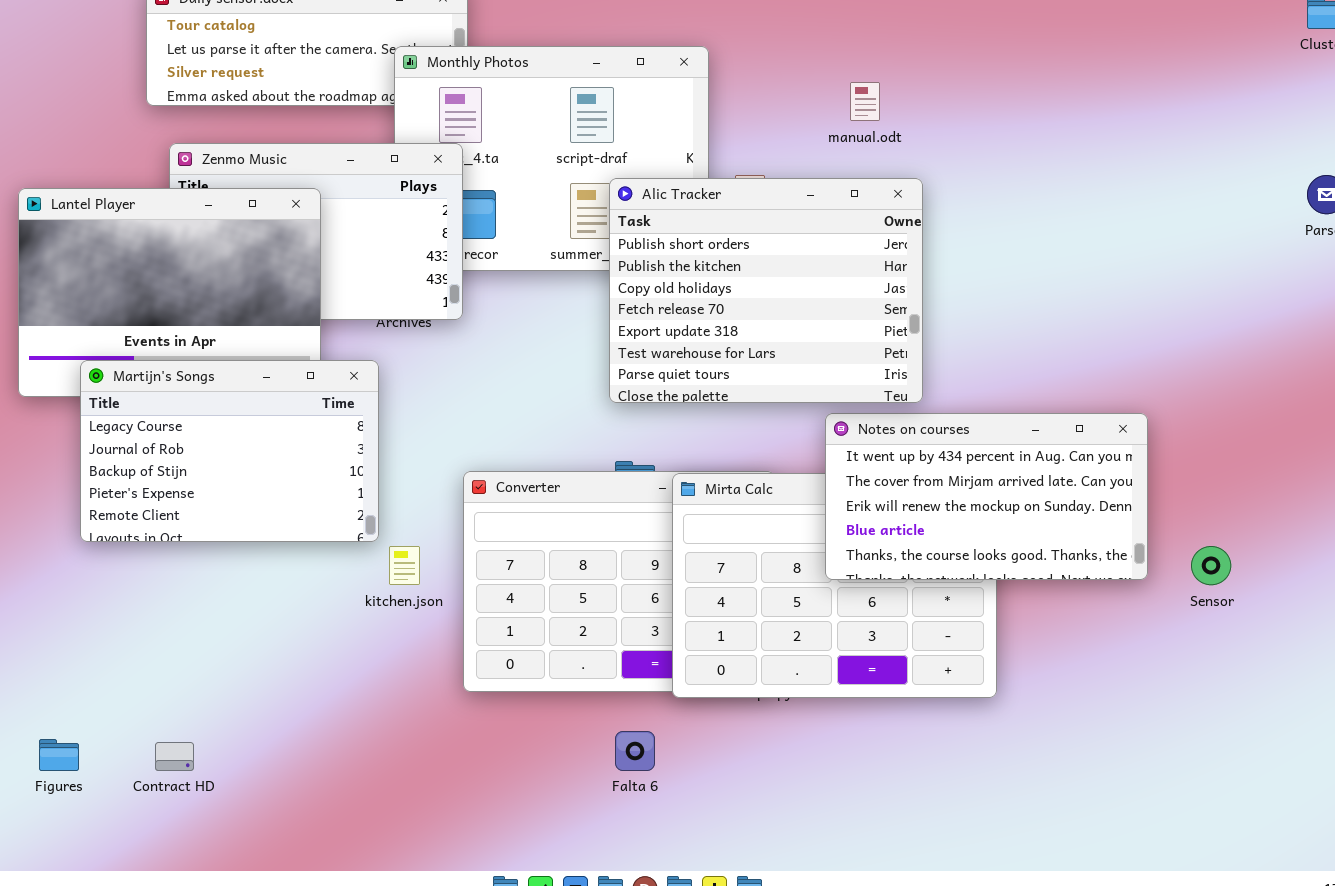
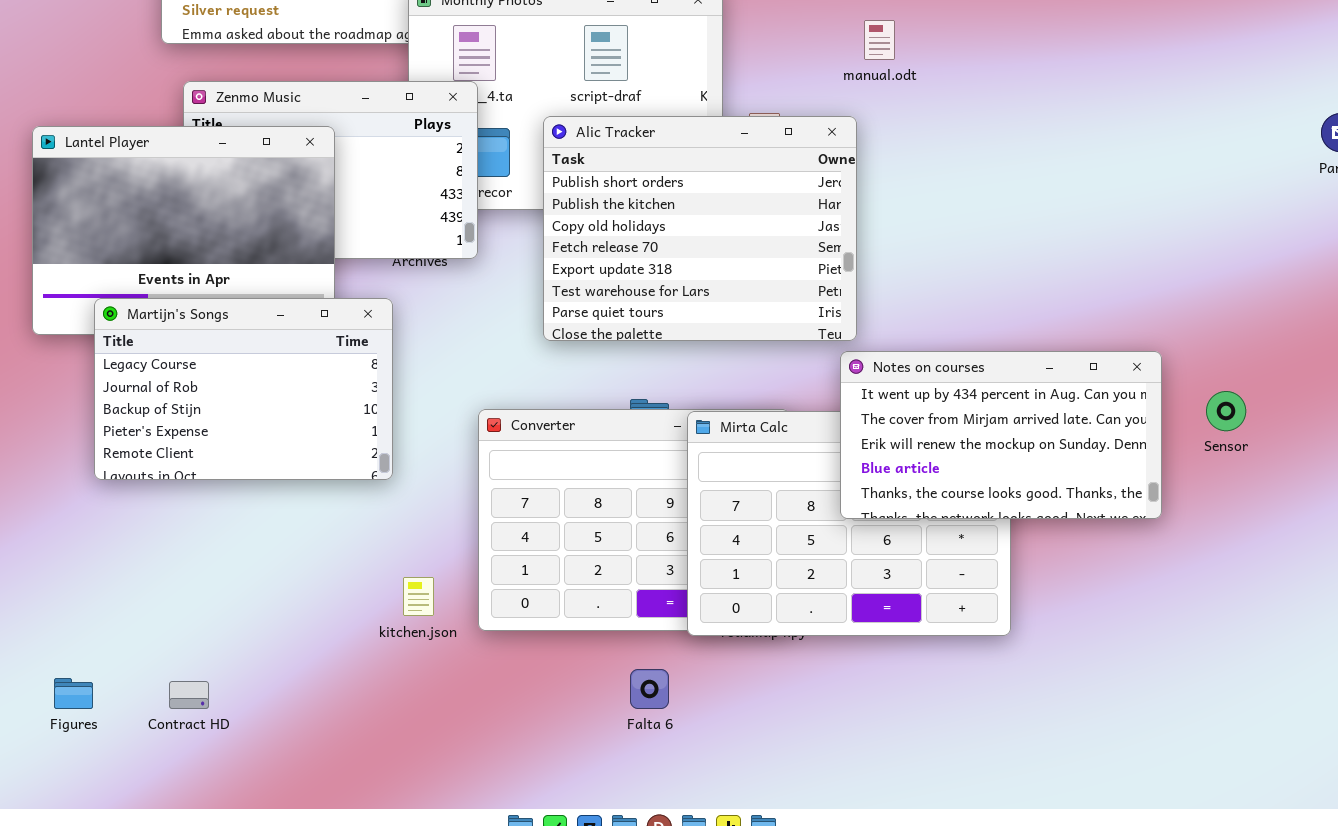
Alic Tracker: [609,178,923,403] -> [543,116,857,341], moved
kitchen.json: [389,546,420,585] -> [403,577,434,616], moved
Sensor: [1191,546,1231,585] -> [1206,391,1246,431], moved

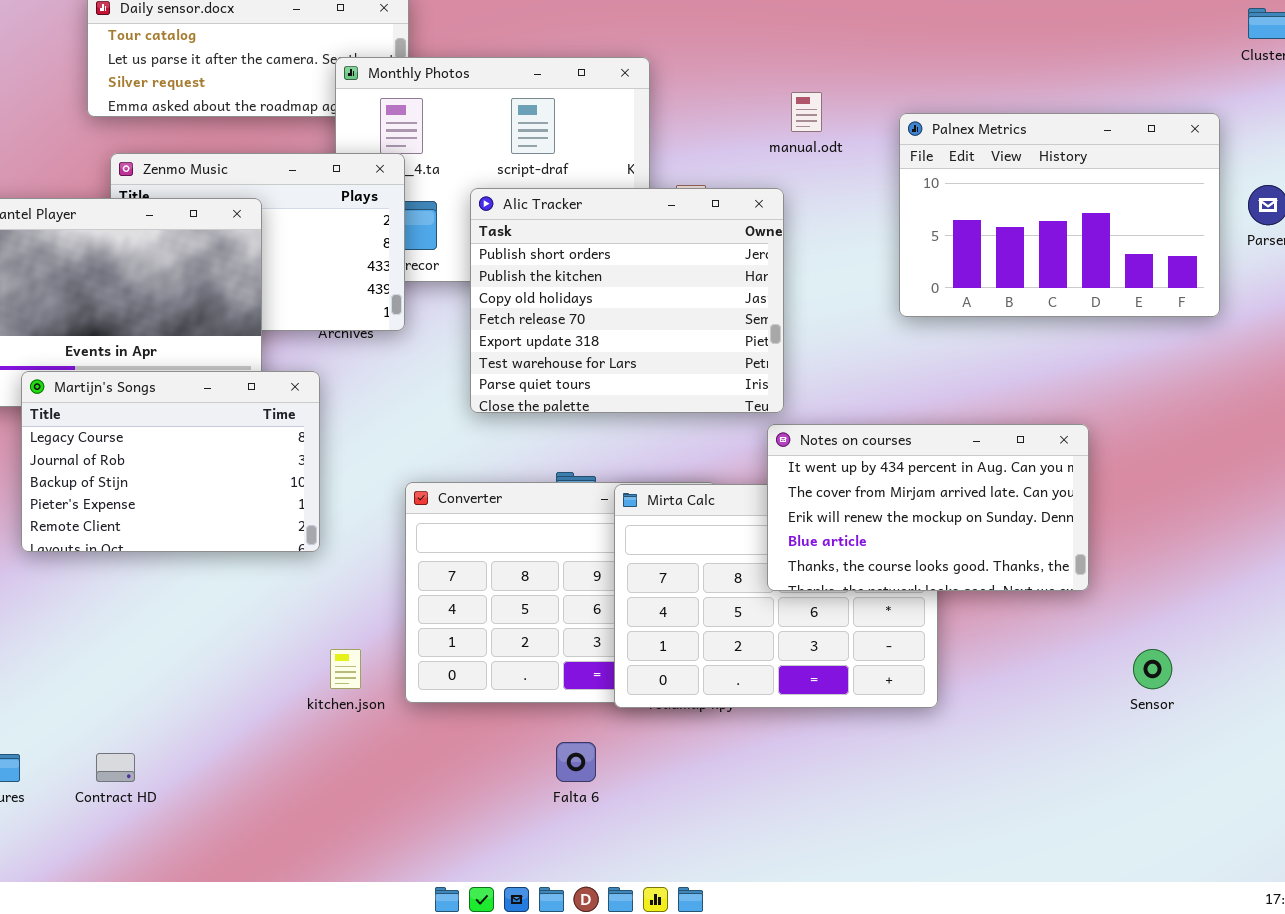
Palnex Metrics: none -> [899,113,1220,317], opened
Sensor: [1206,391,1246,431] -> [1133,649,1172,689], moved

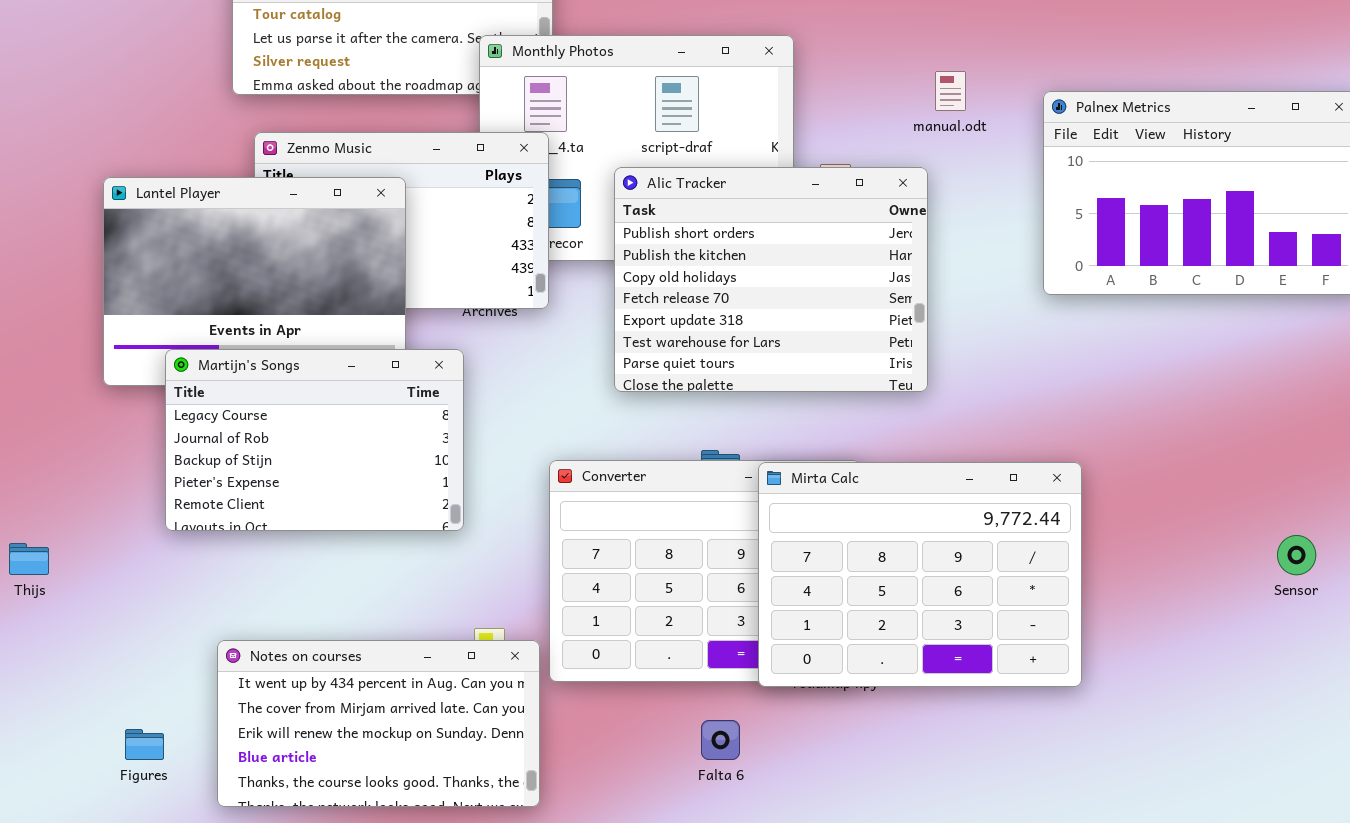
Notes on courses: [767,424,1089,591] -> [217,640,540,807], moved
Sensor: [1133,649,1172,689] -> [1277,535,1316,575], moved

